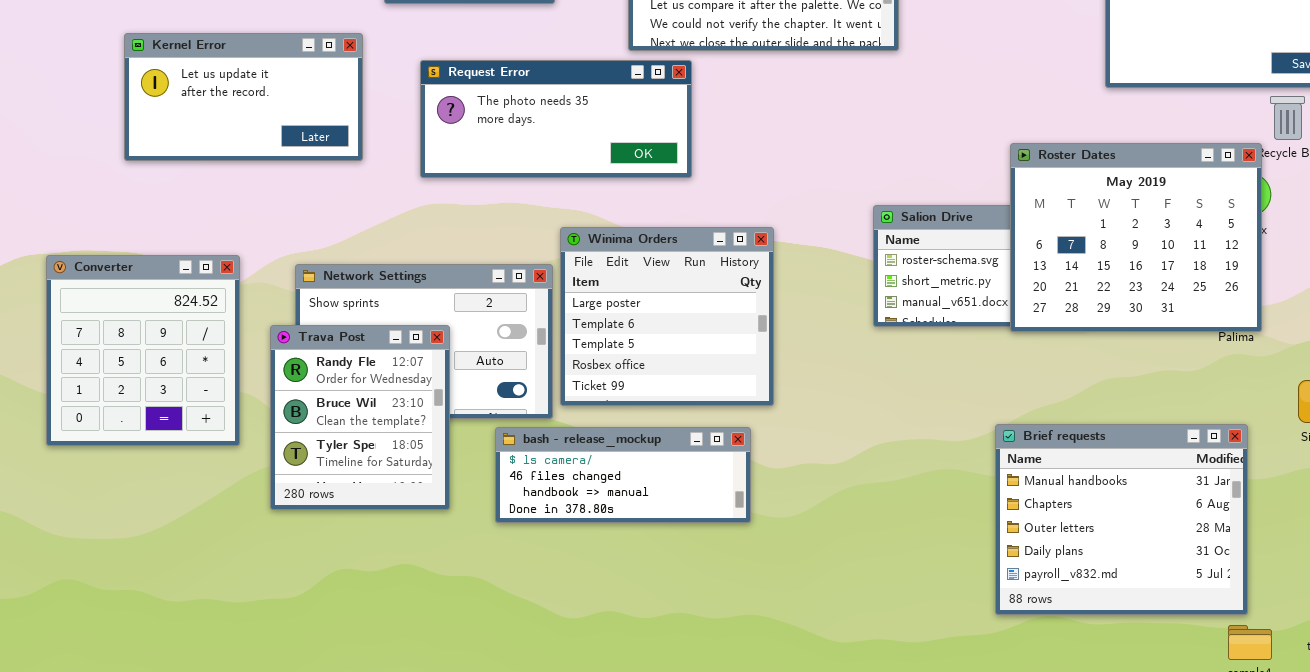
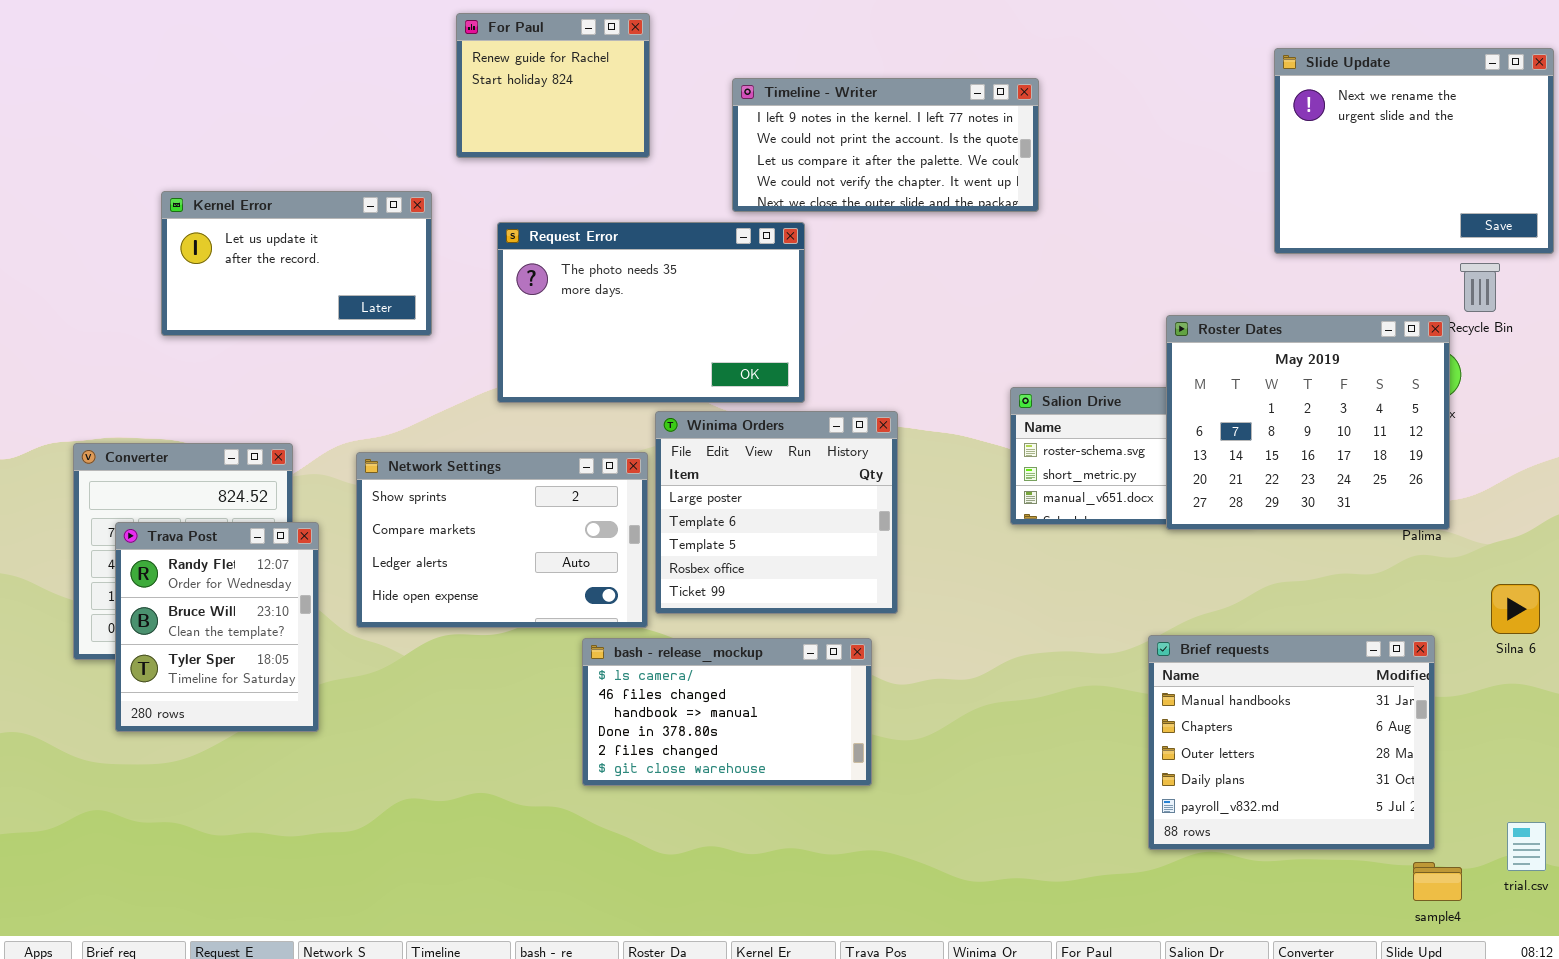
Request Error: [420,60,692,178] -> [497,222,805,403], resized
Trava Post: [270,325,450,510] -> [115,522,319,732], moved
bash - release_mockup: [495,427,751,523] -> [582,638,872,786], resized

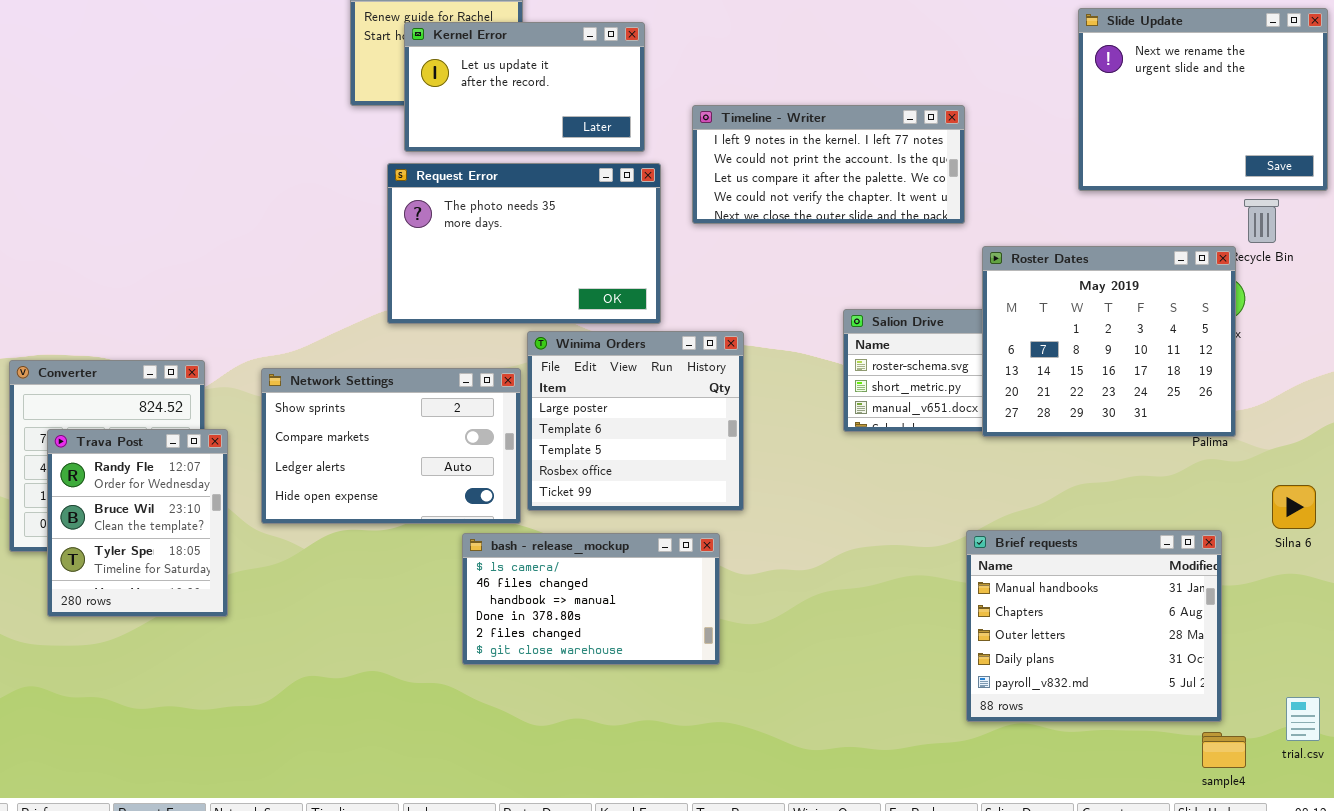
Timeline - Writer: [732,78,1039,212] -> [692,105,965,224], moved
Kernel Error: [161,191,432,336] -> [404,22,645,152], moved

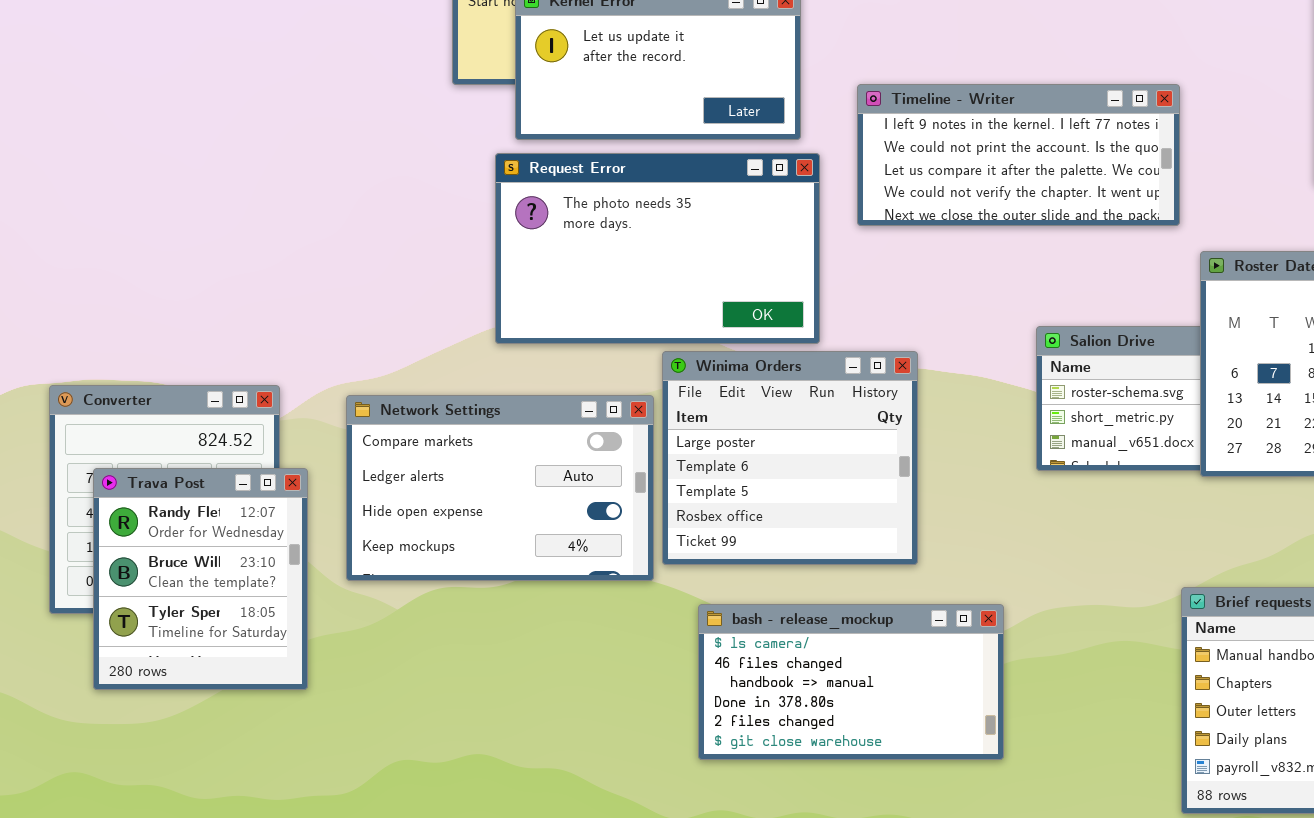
Network Settings: [261,368,521,524] -> [346,395,654,581], scrolled down 1 row
bash - release_mockup: [462,533,720,665] -> [698,604,1004,760], moved

